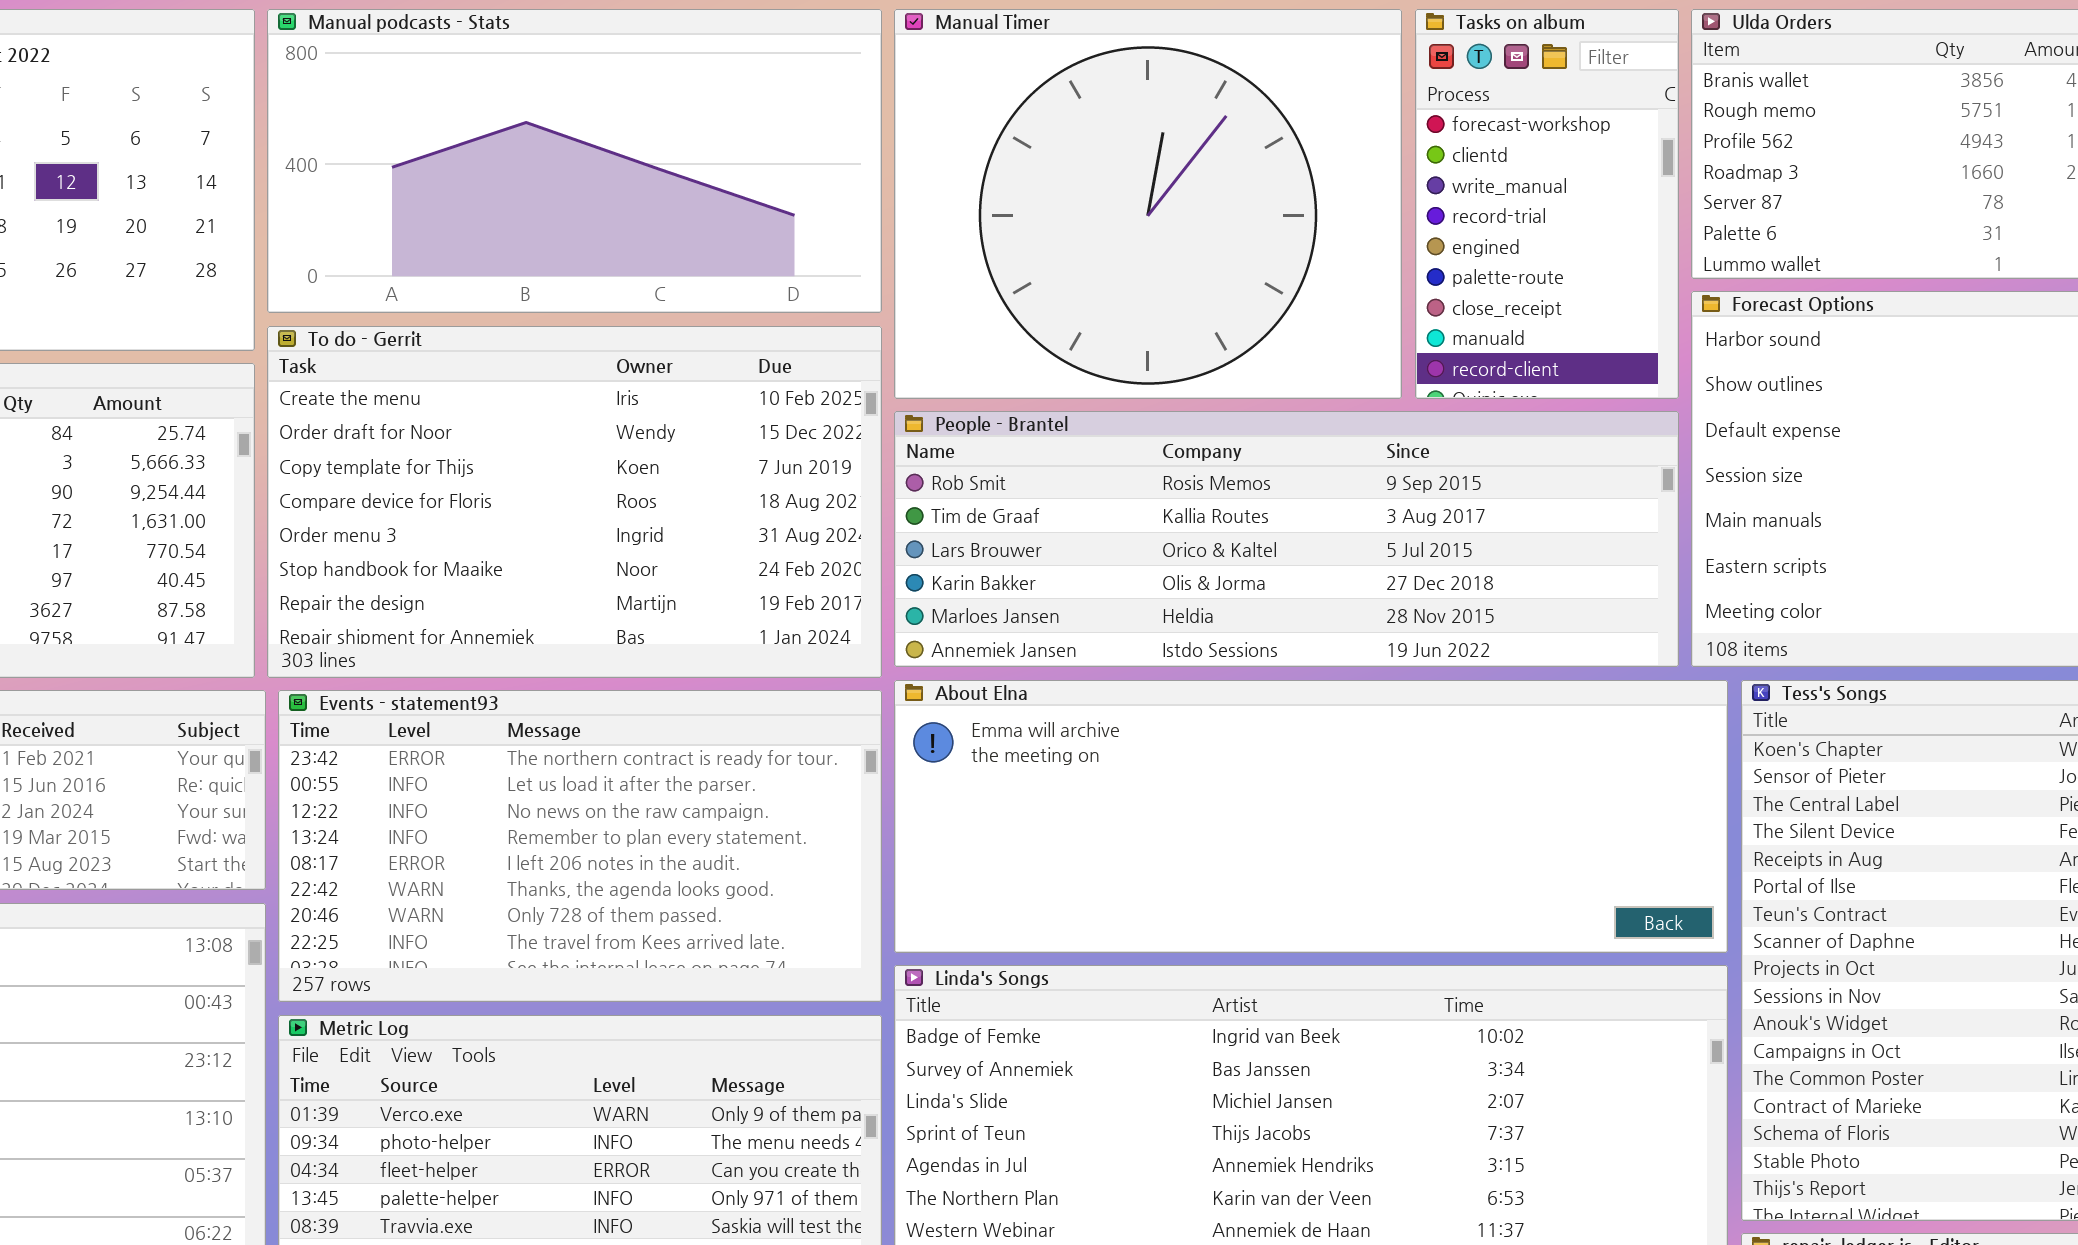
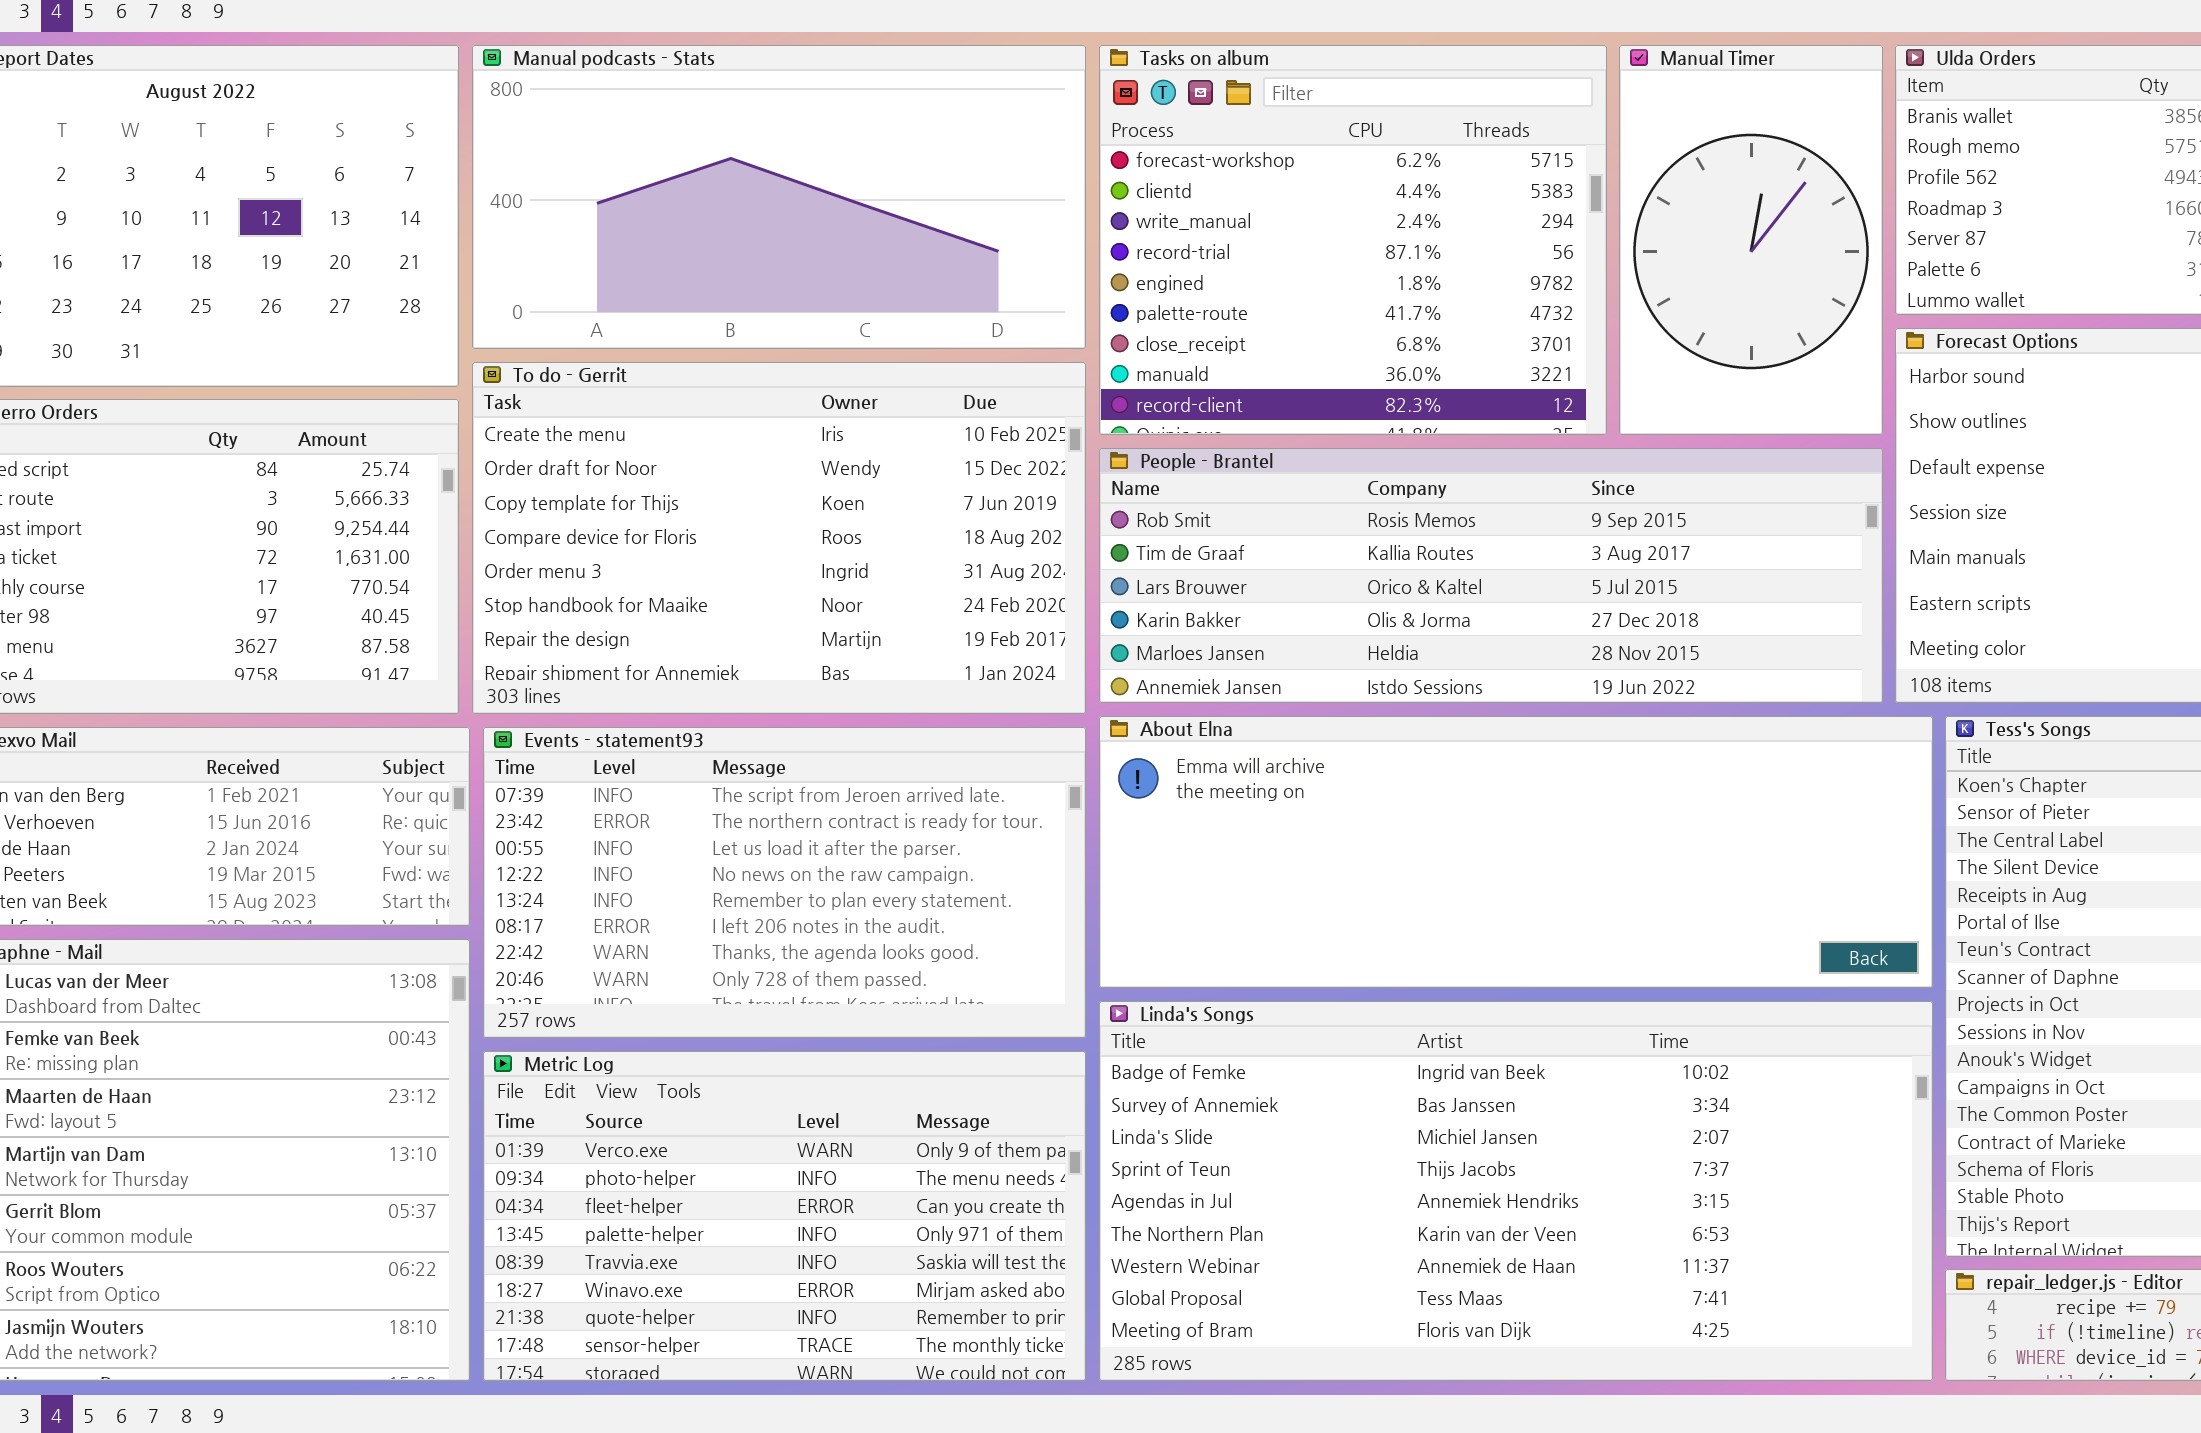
Manual Timer: [894,9,1402,399] -> [1619,45,1883,435], moved, resized
Tasks on album: [1415,9,1679,399] -> [1099,45,1607,435], moved, resized
Events - statement93: [278,690,882,1002] -> [483,727,1086,1038], scrolled up 1 row

